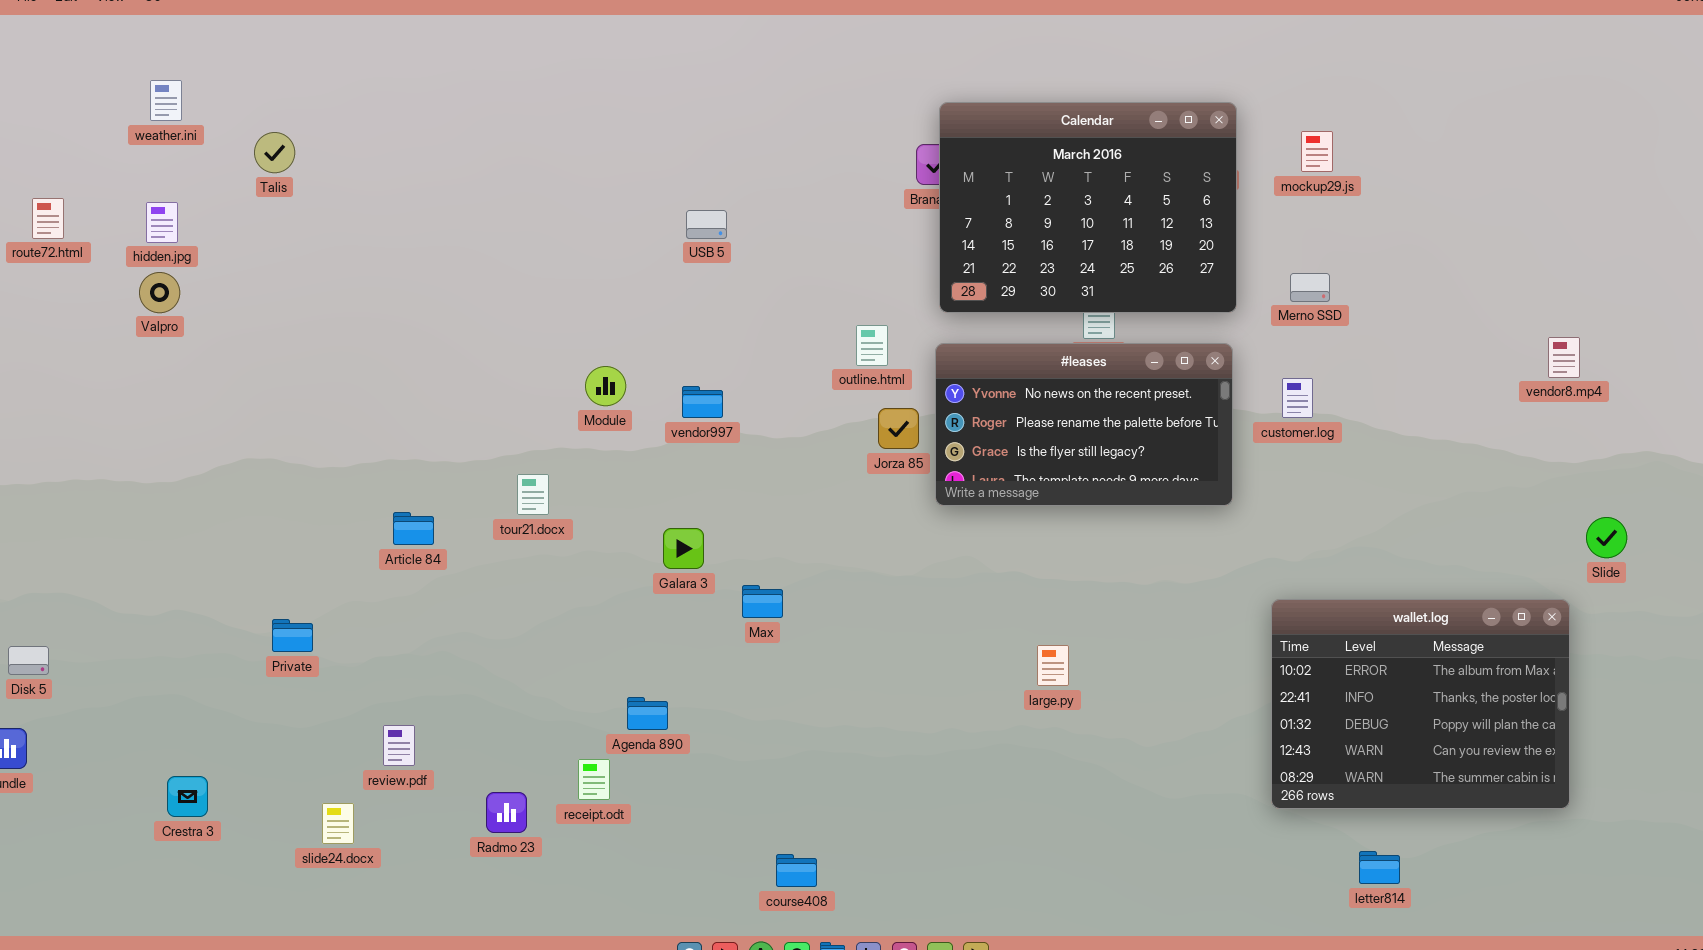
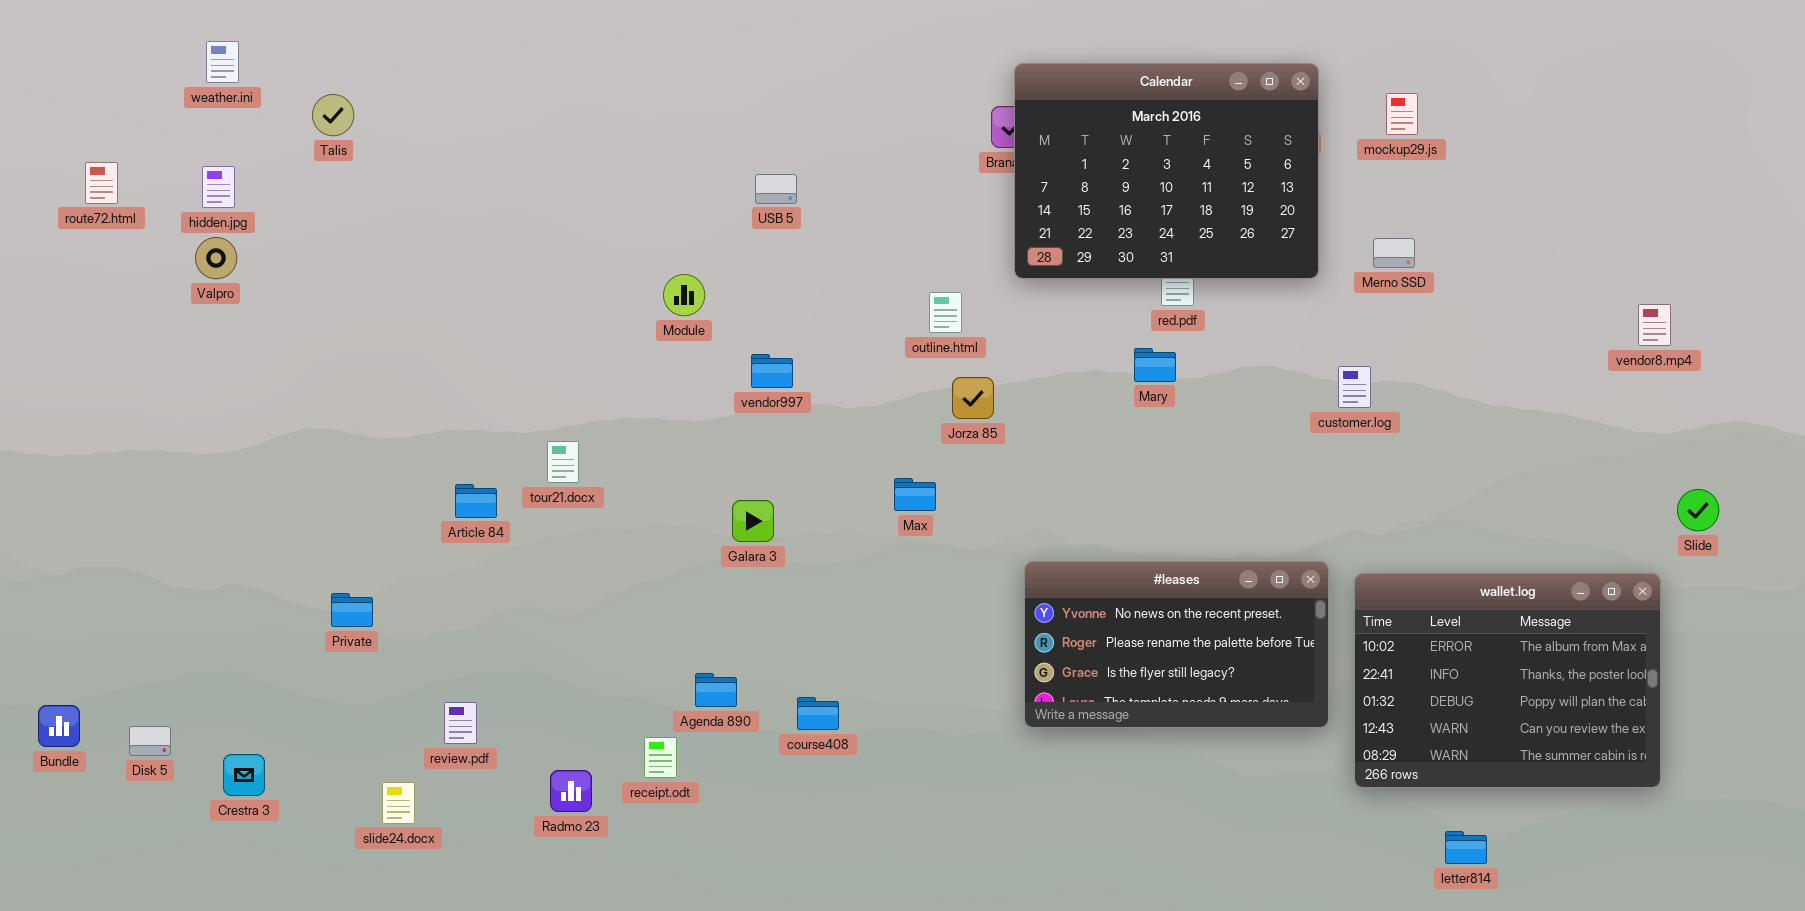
#leases: [935,343,1233,506] -> [1024,561,1329,728], moved
Module: [585,366,626,406] -> [663,274,705,316], moved
customer.log: [1282,378,1313,418] -> [1338,366,1371,408], moved
tour21.docx: [517,474,549,515] -> [547,441,579,483], moved
Max: [742,585,783,618] -> [894,478,936,511], moved
Disk 5: [8,646,49,675] -> [129,726,171,756], moved
course408: [776,854,817,887] -> [797,697,839,730], moved

